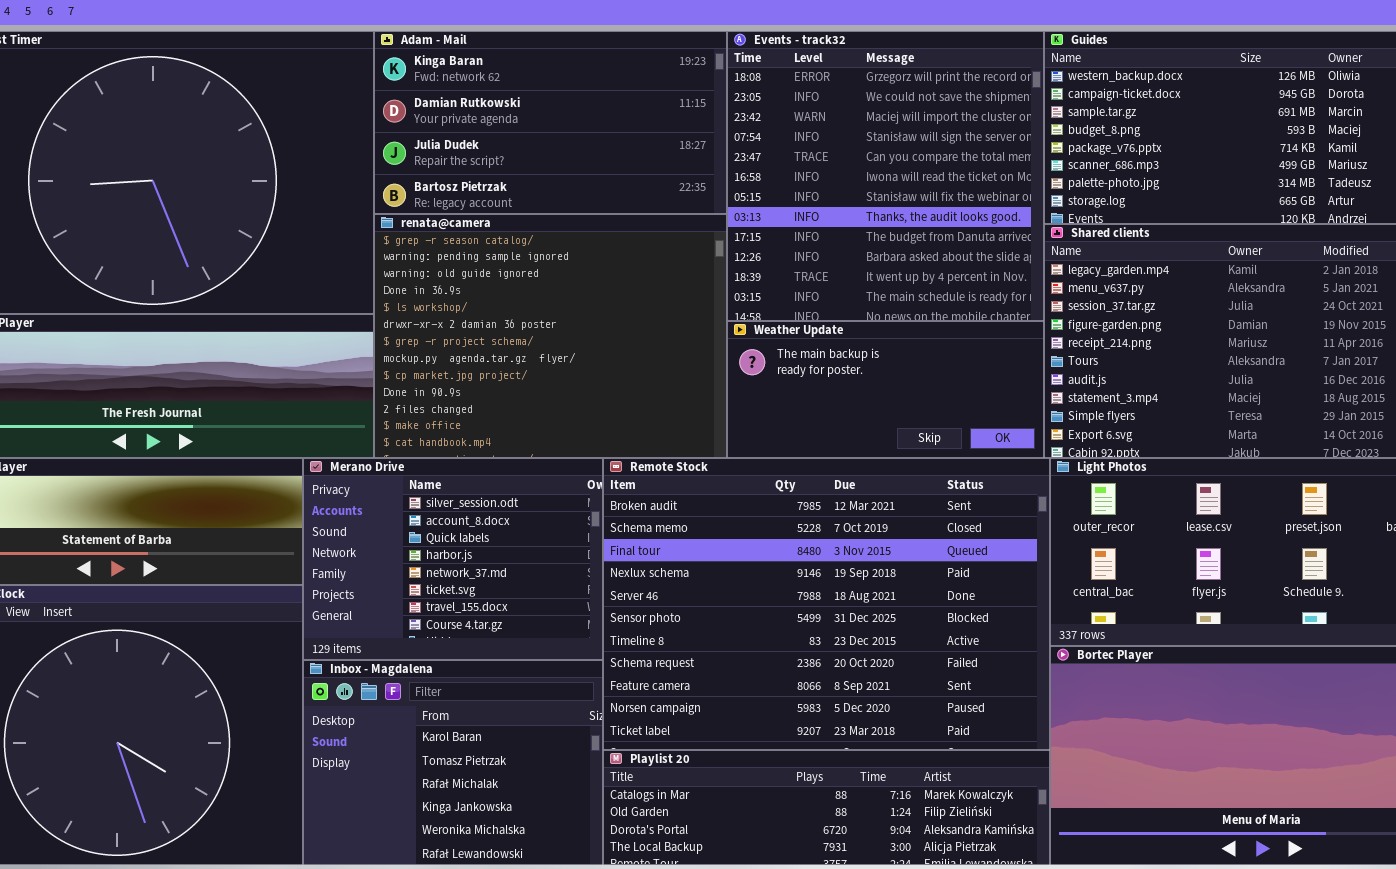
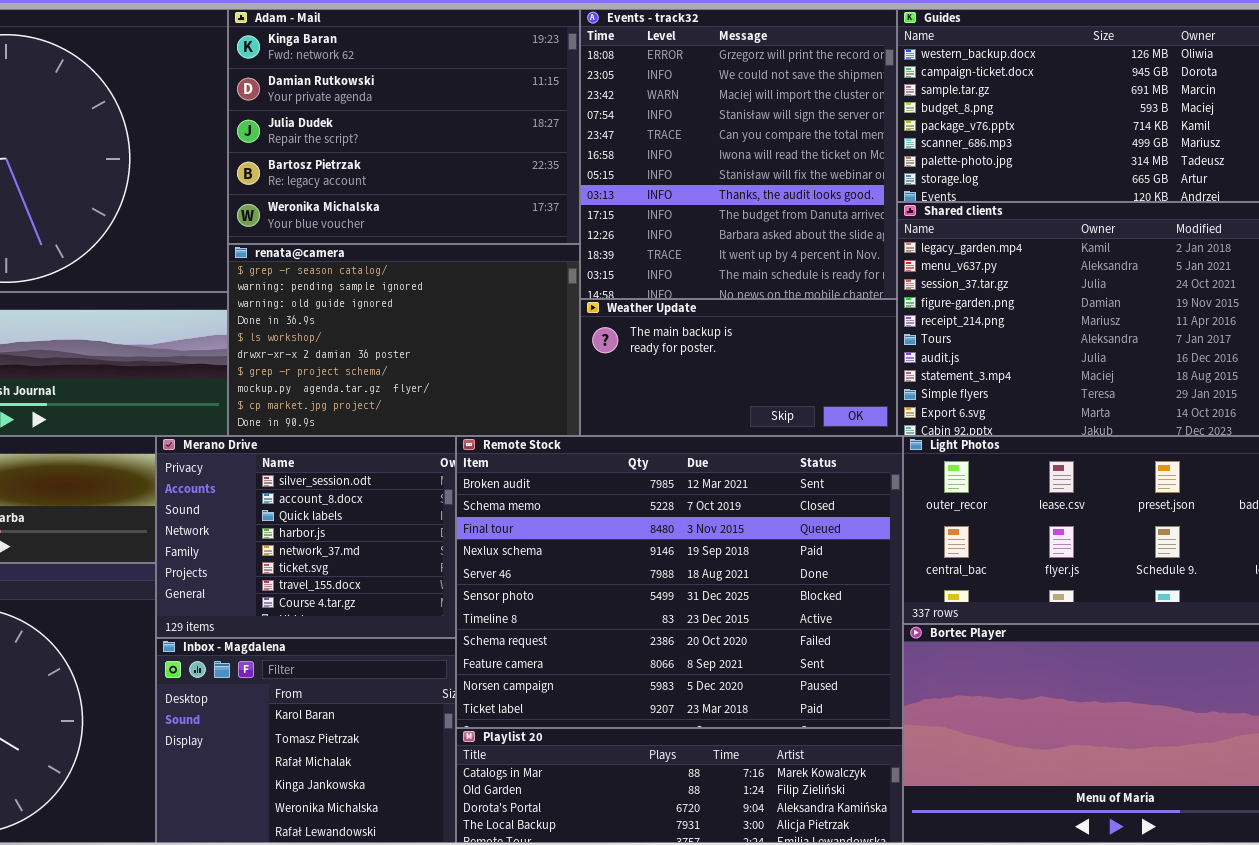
Adam - Mail: [374,31,727,214] -> [228,9,580,244], resized
renata@camera: [374,214,727,458] -> [228,244,580,436], resized

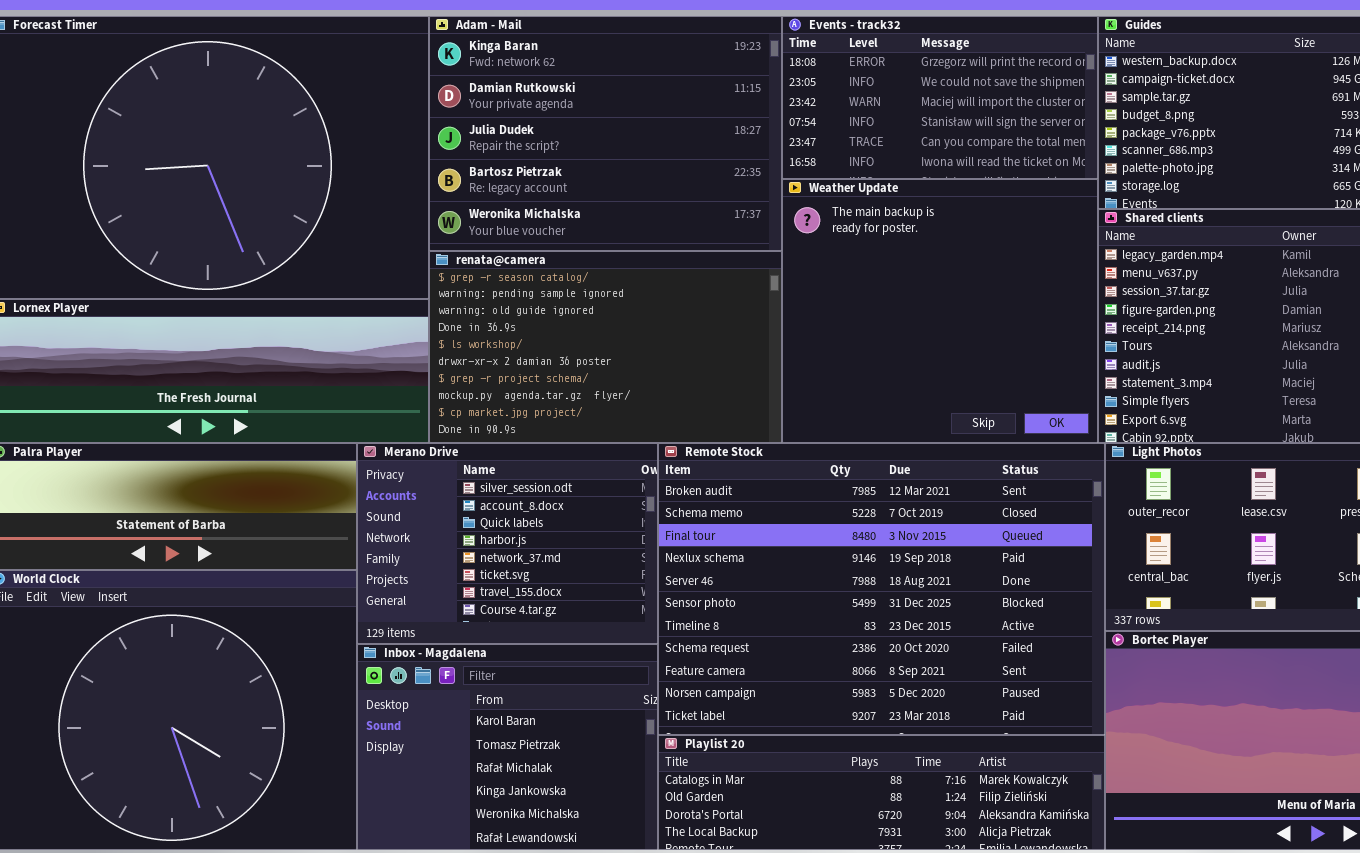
Events - track32: [580,9,897,299] -> [782,16,1098,179], resized
Weather Update: [580,299,897,436] -> [782,179,1098,443], resized

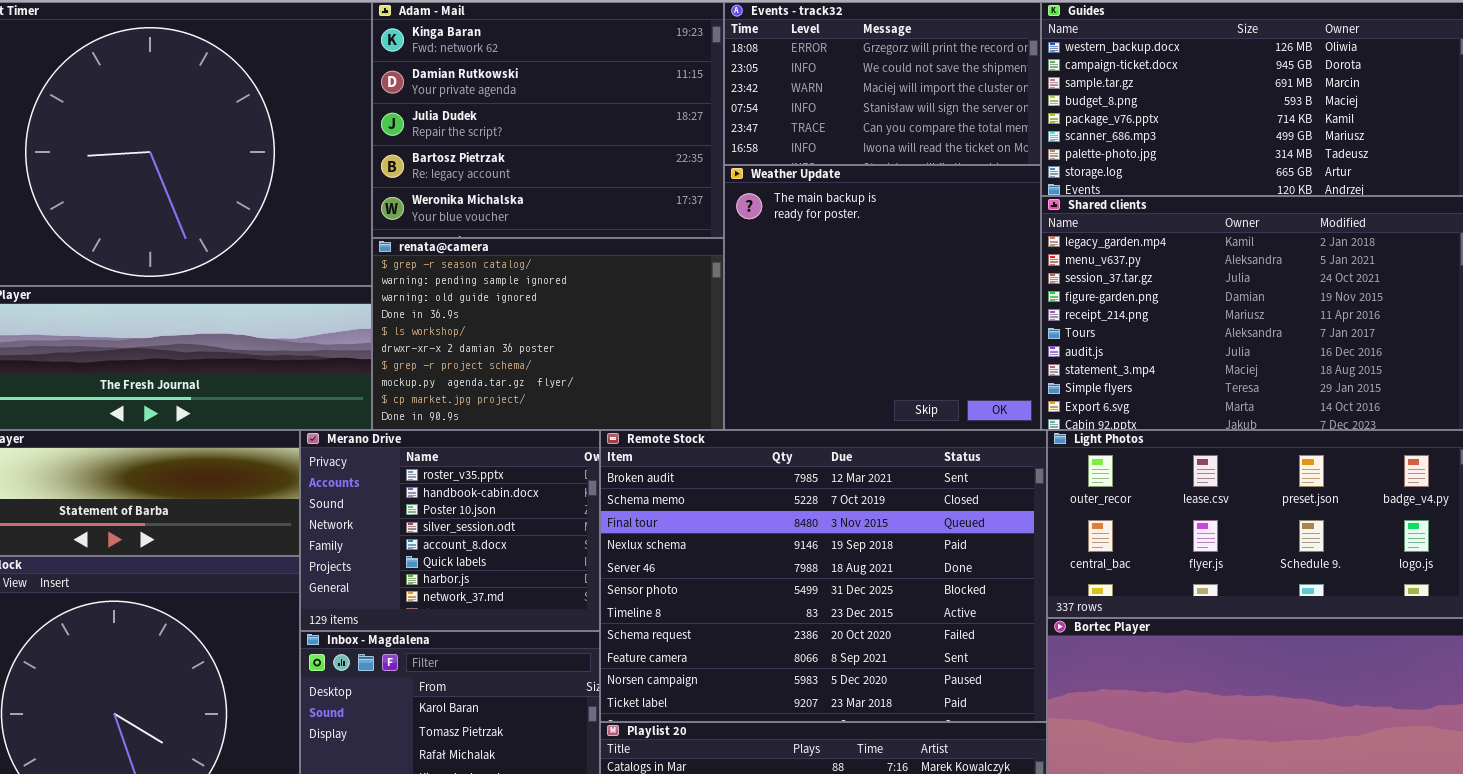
Merano Drive: [357,443,658,644] -> [300,430,600,631], scrolled up 3 rows

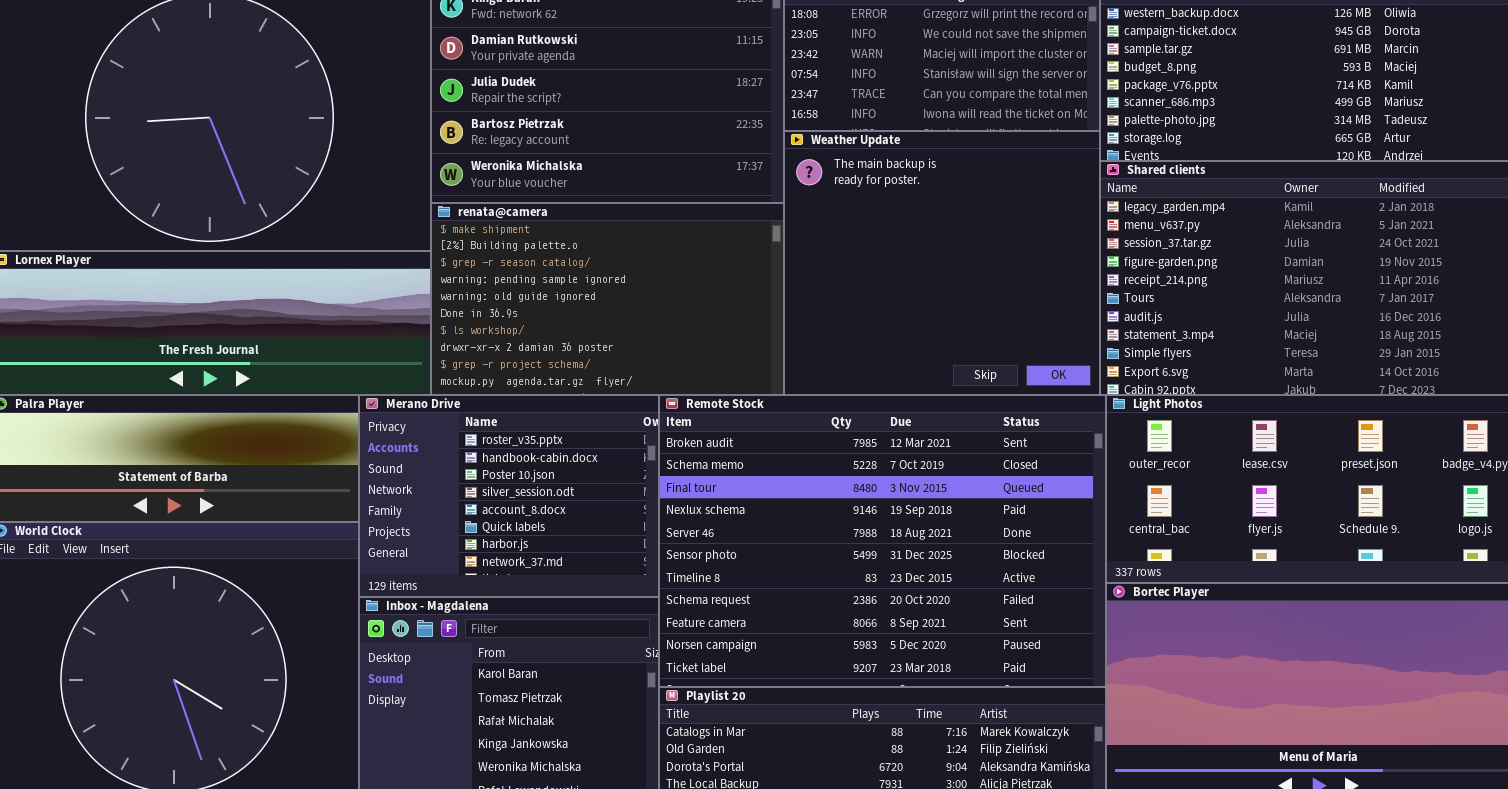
renata@camera: [372,238,724,430] -> [431,203,784,395], scrolled up 2 rows

